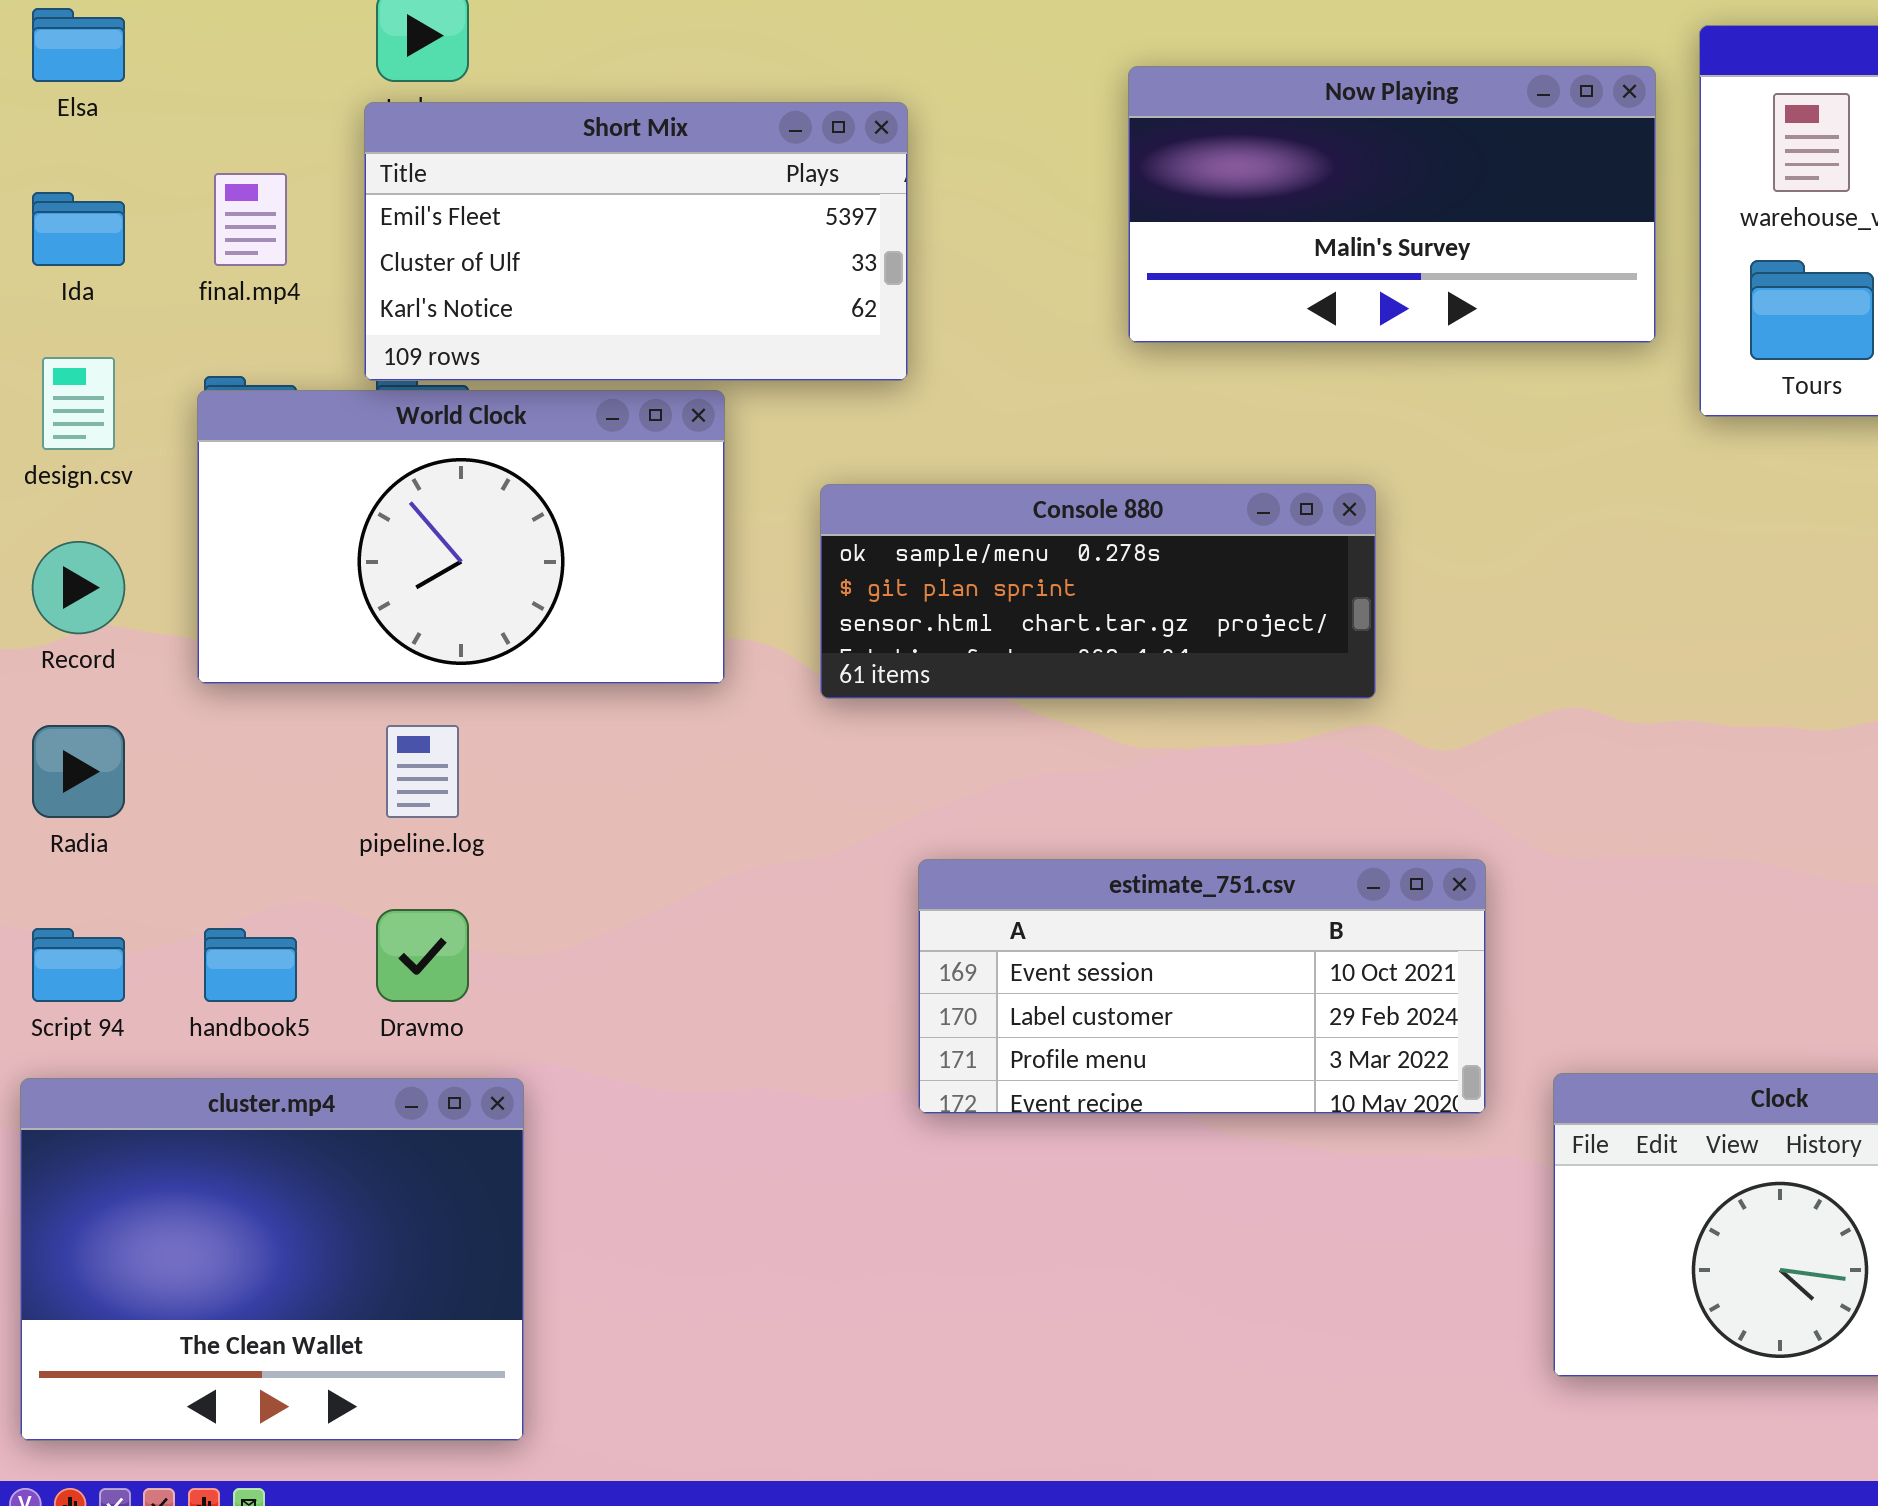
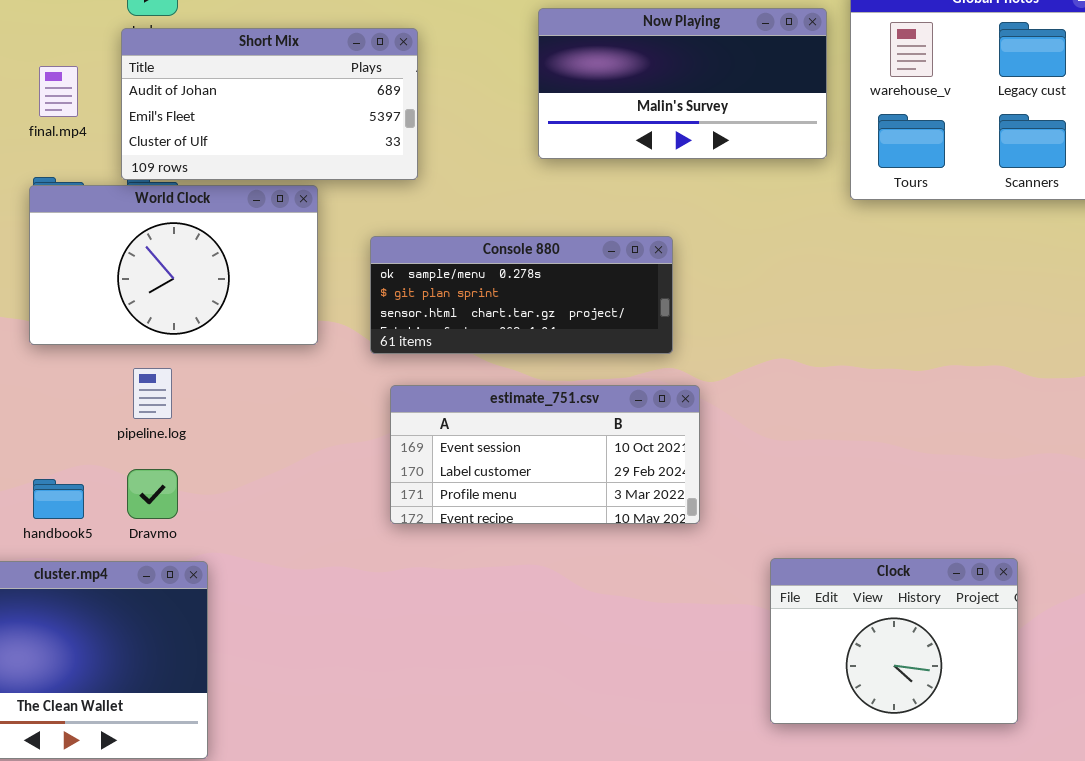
Short Mix: [364,102,908,381] -> [121,28,418,180], scrolled up 1 row
estimate_751.csv: [918,859,1486,1114] -> [390,385,700,524], moved

